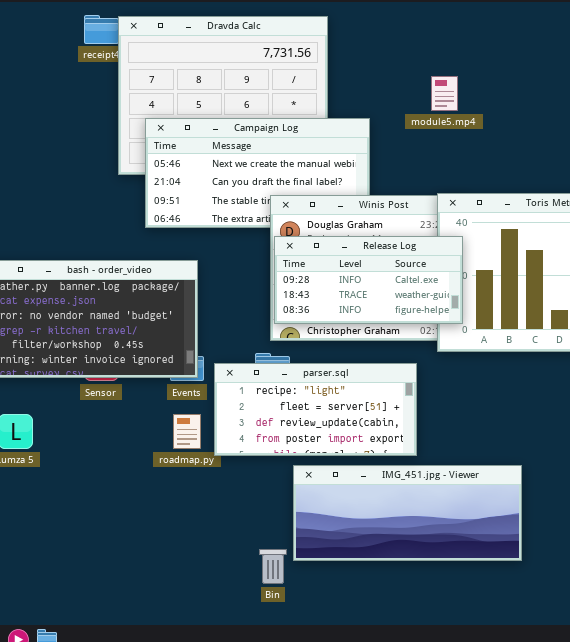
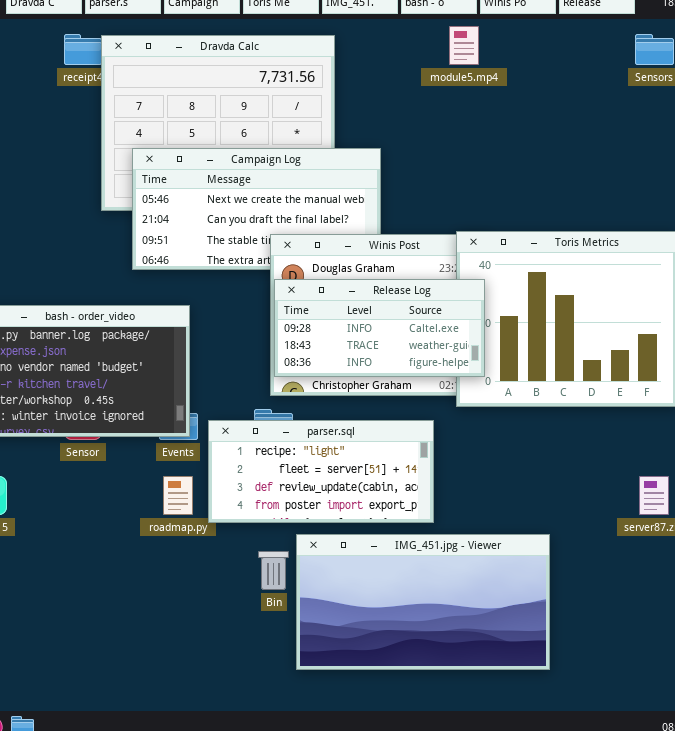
module5.mp4: [431,76,458,111] -> [449,26,479,65], moved
IMG_451.jpg - Viewer: [293,465,522,561] -> [296,534,550,670], resized
Bin: [259,549,287,584] -> [258,551,289,590], moved

